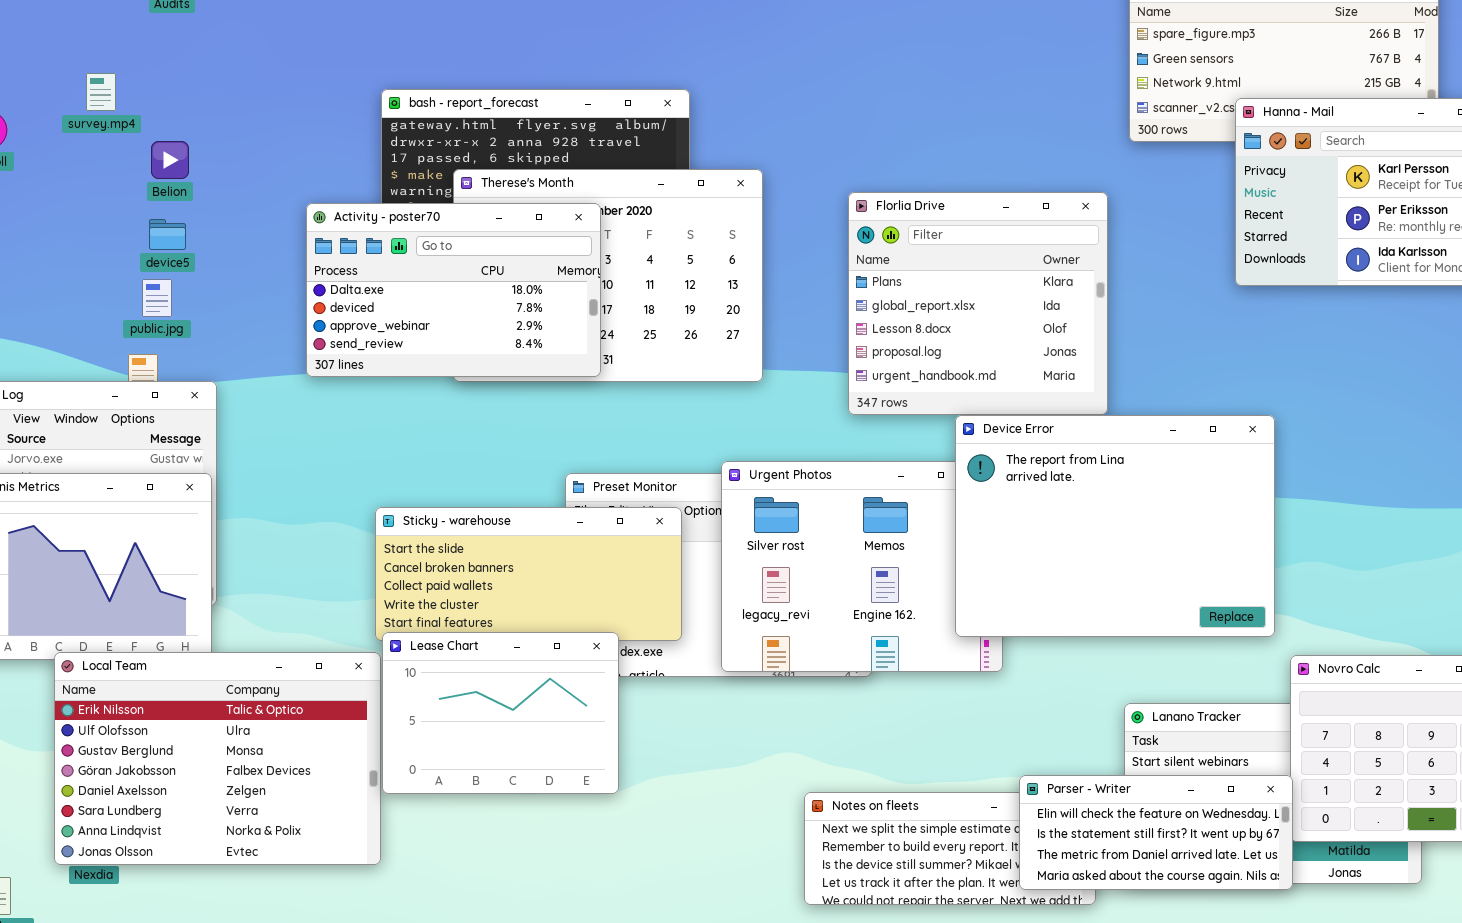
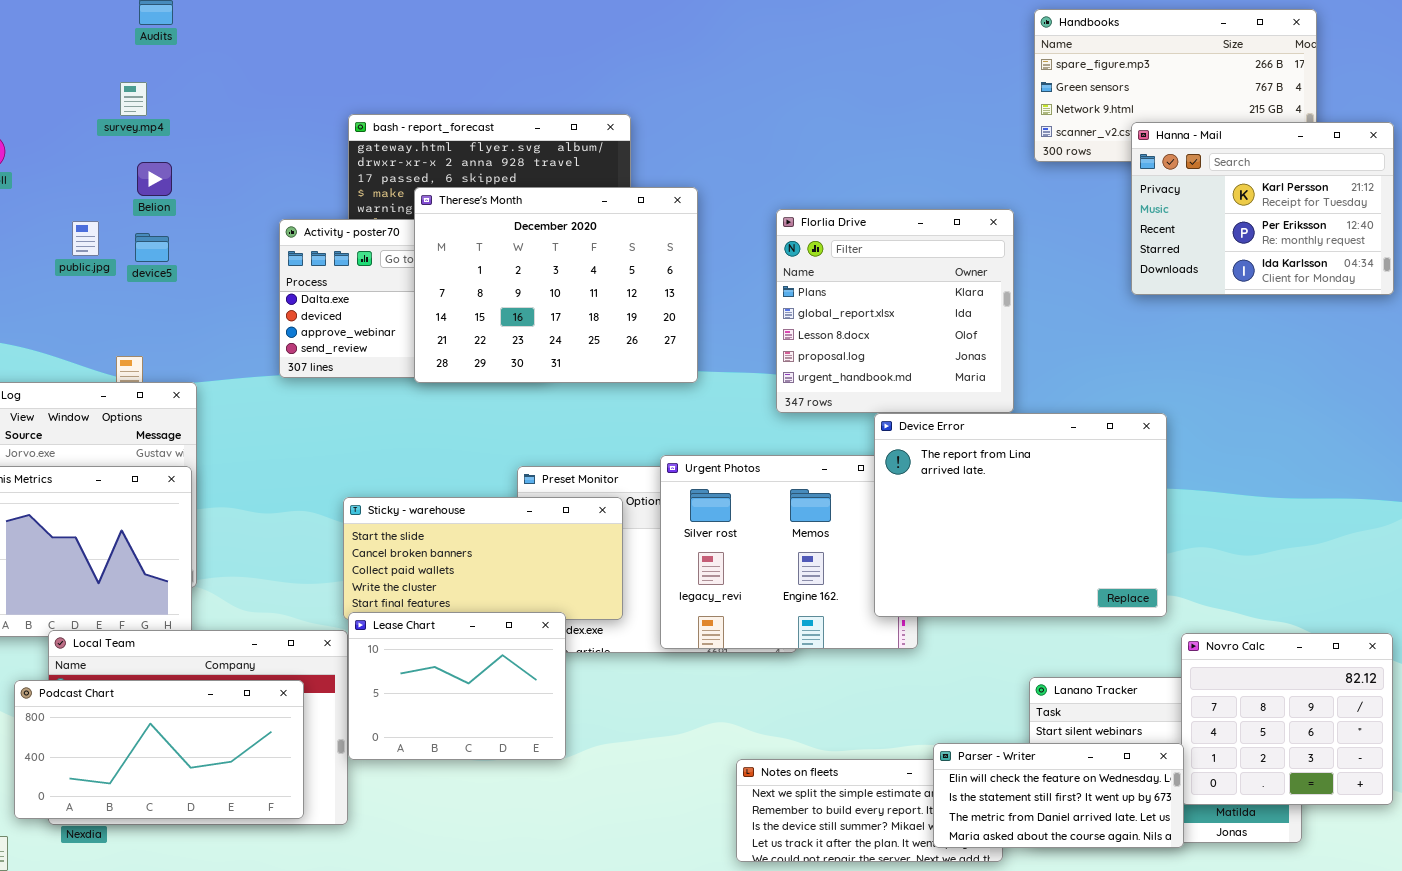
survey.mp4: [86,73,116,111] -> [120,82,147,116], moved
Therese's Month: [453,169,763,382] -> [414,187,698,383], raised
public.jpg: [142,279,172,317] -> [72,221,99,256], moved
Podcast Chart: none -> [14,680,304,819], opened

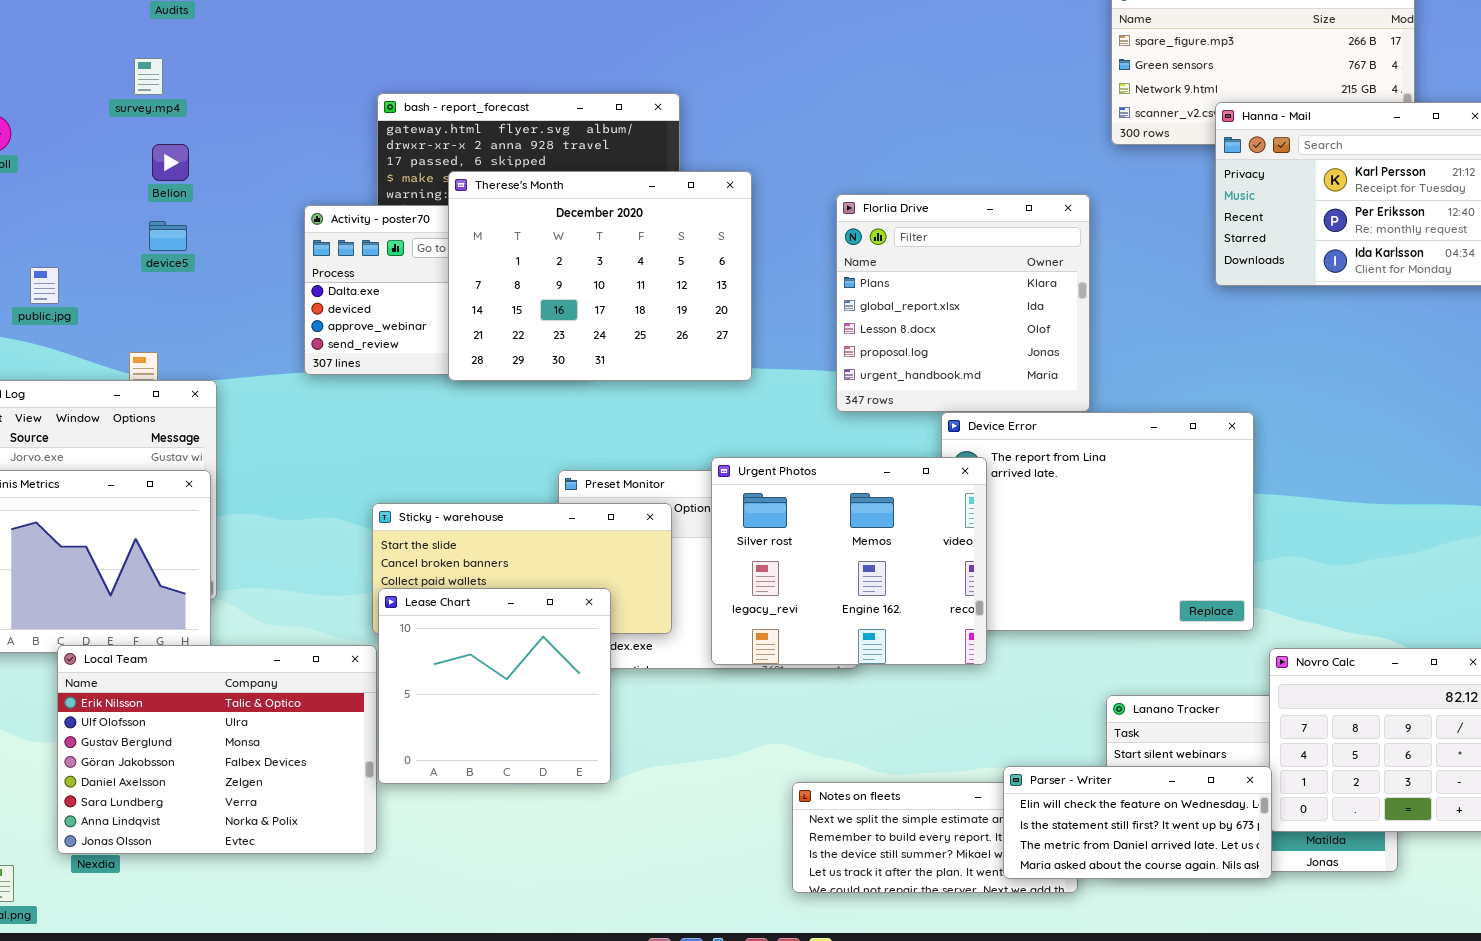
public.jpg: [72,221,99,256] -> [30,267,59,304], moved
Urgent Photos: [660,455,918,649] -> [711,457,987,665], raised
Lease Chart: [348,612,566,760] -> [378,588,611,784], resized
Podcast Chart: [14,680,304,819] -> none, closed

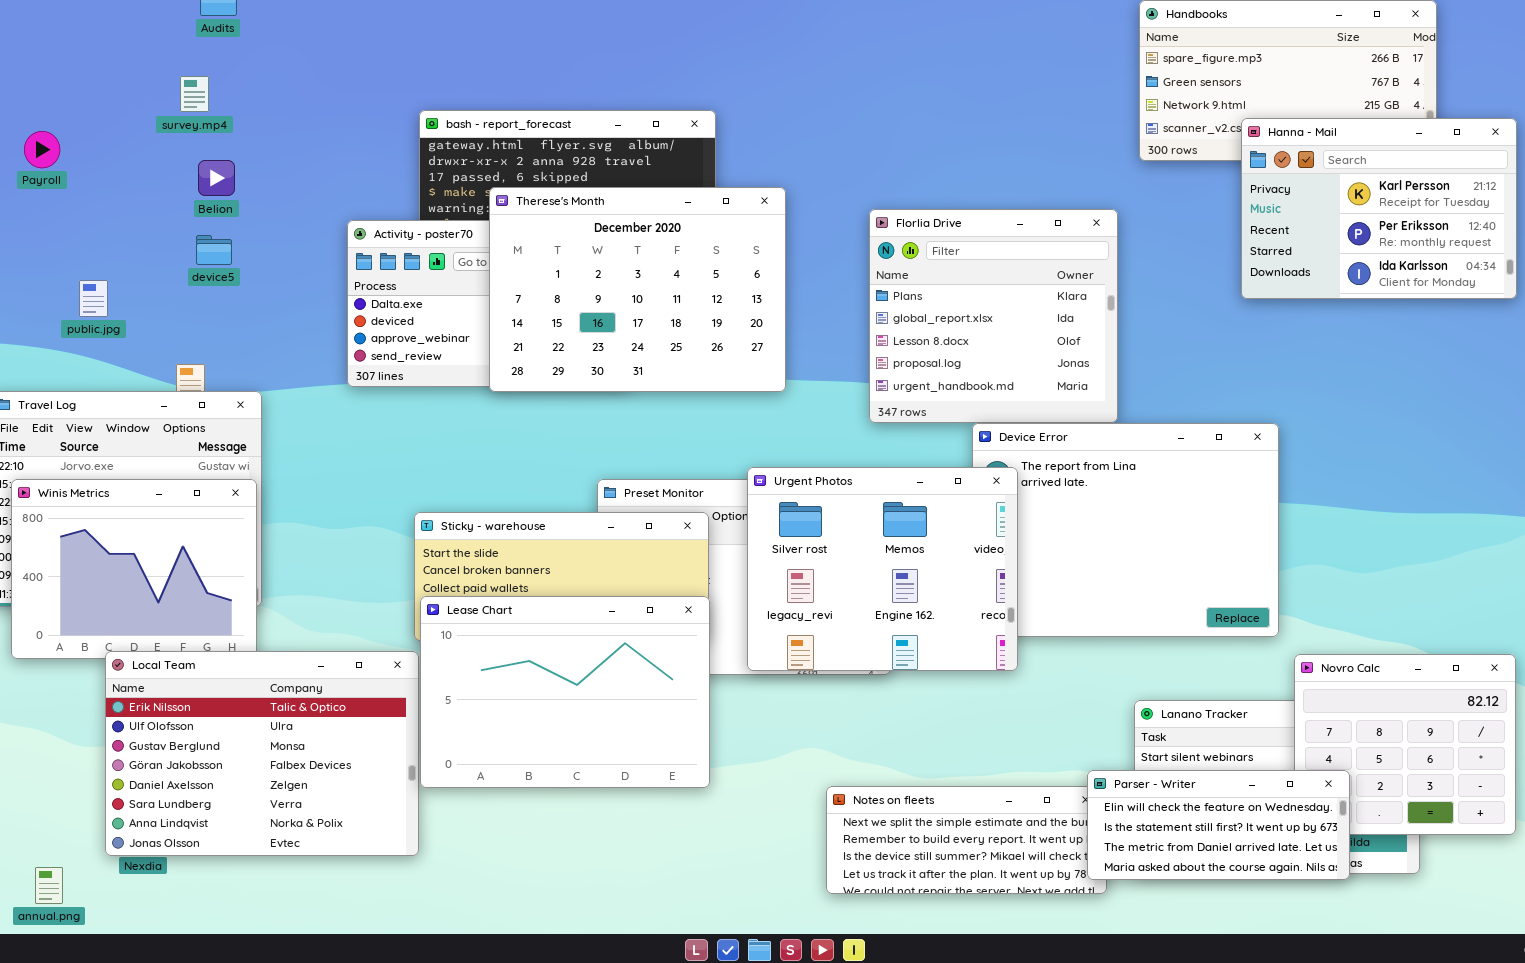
Lease Chart: [378,588,611,784] -> [420,596,710,788], resized
Parser - Writer: [1003,766,1272,879] -> [1087,770,1350,880], moved

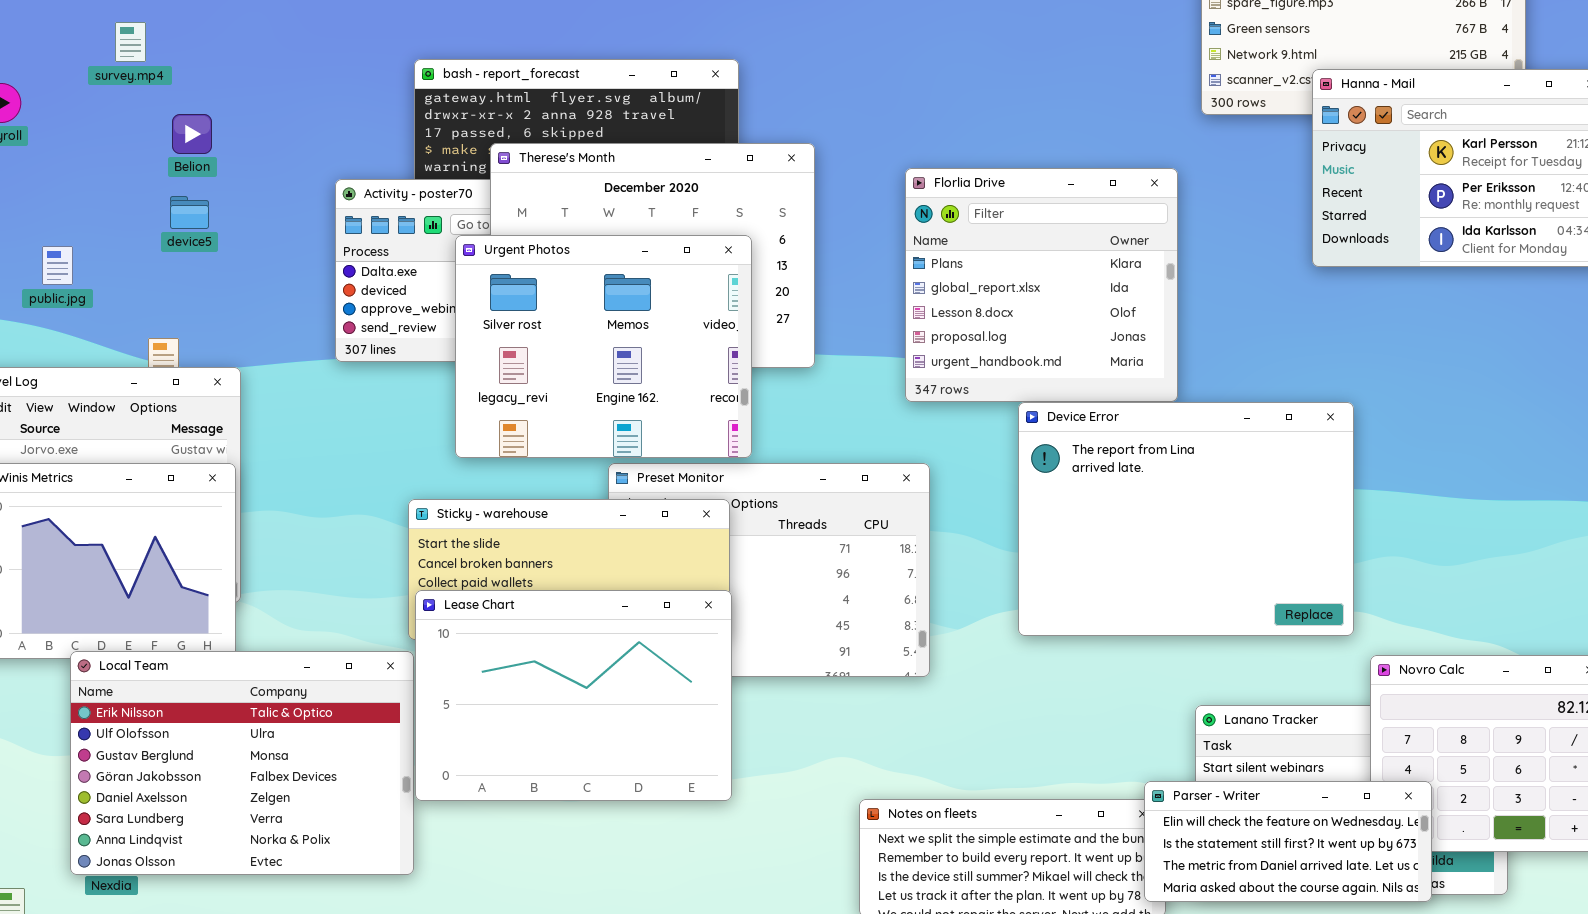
survey.mp4: [180,76,209,112] -> [115,22,146,62], moved
Urgent Photos: [747,467,1018,671] -> [455,235,752,458], moved

